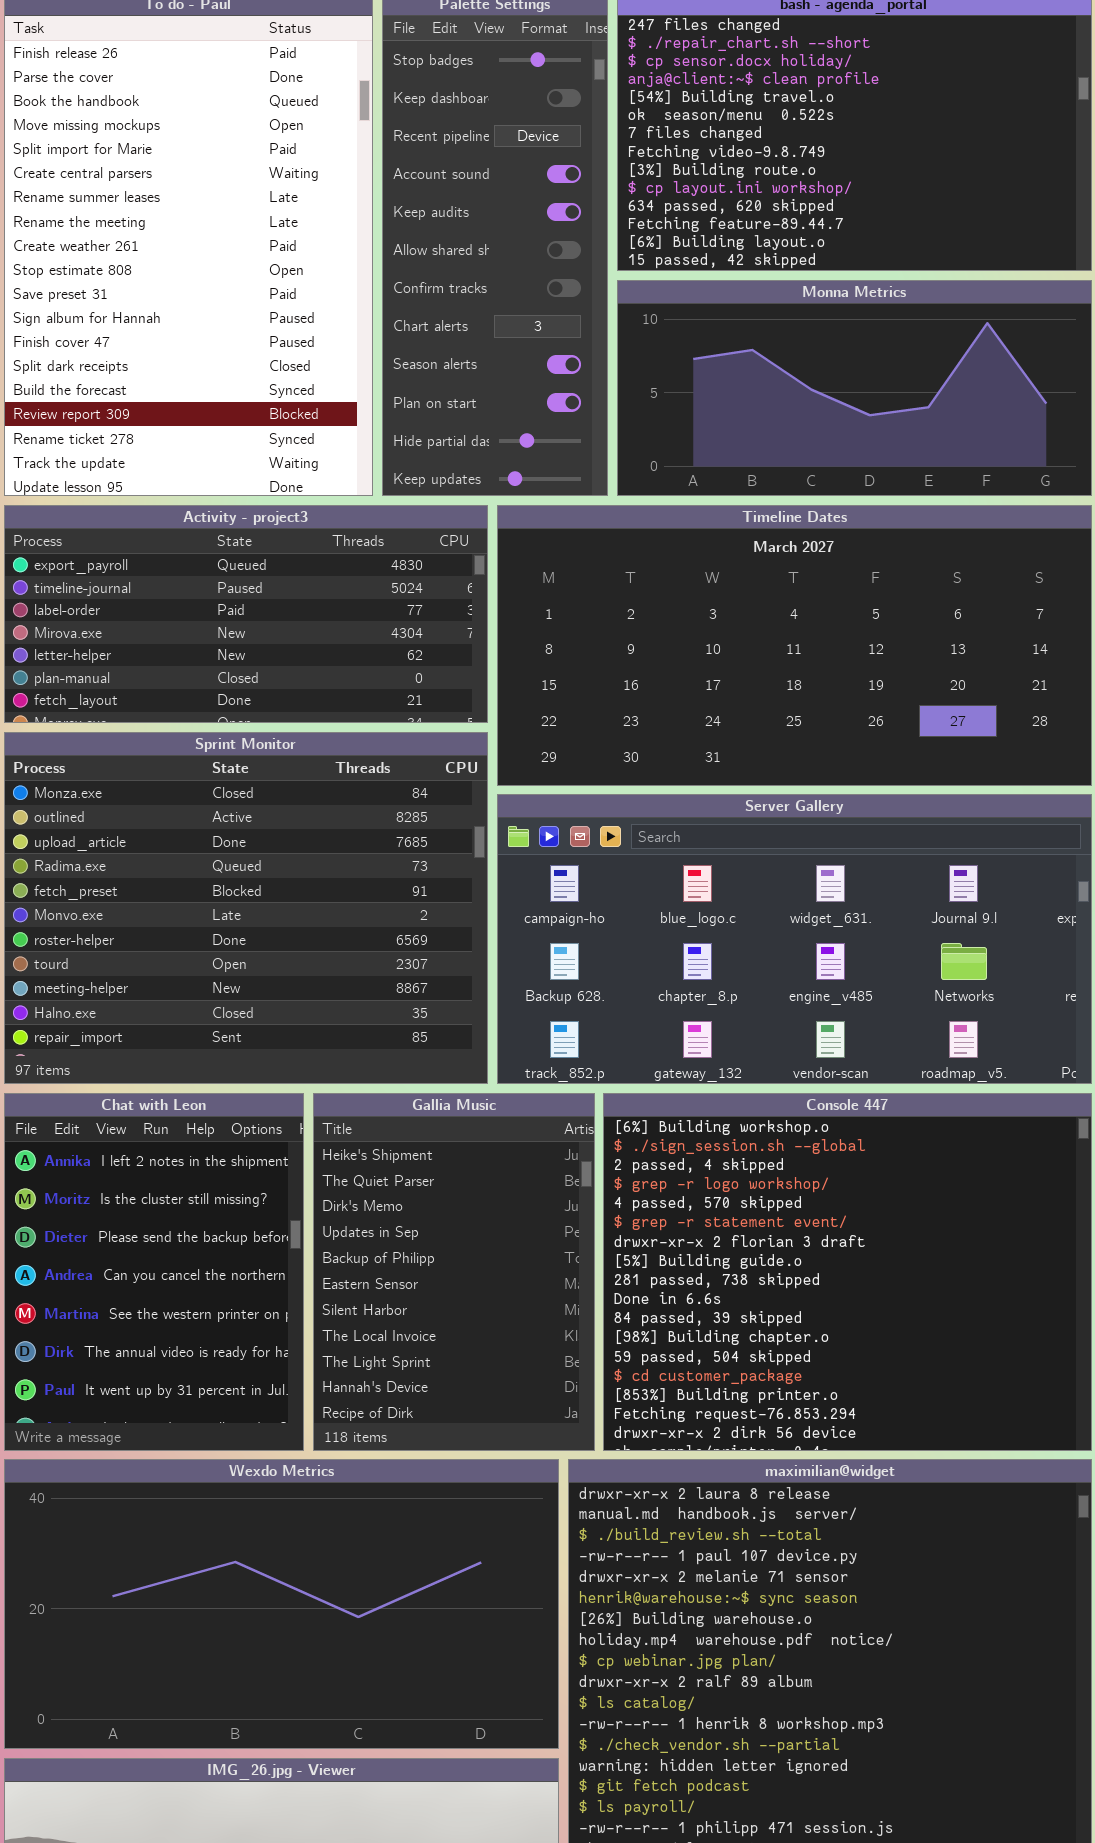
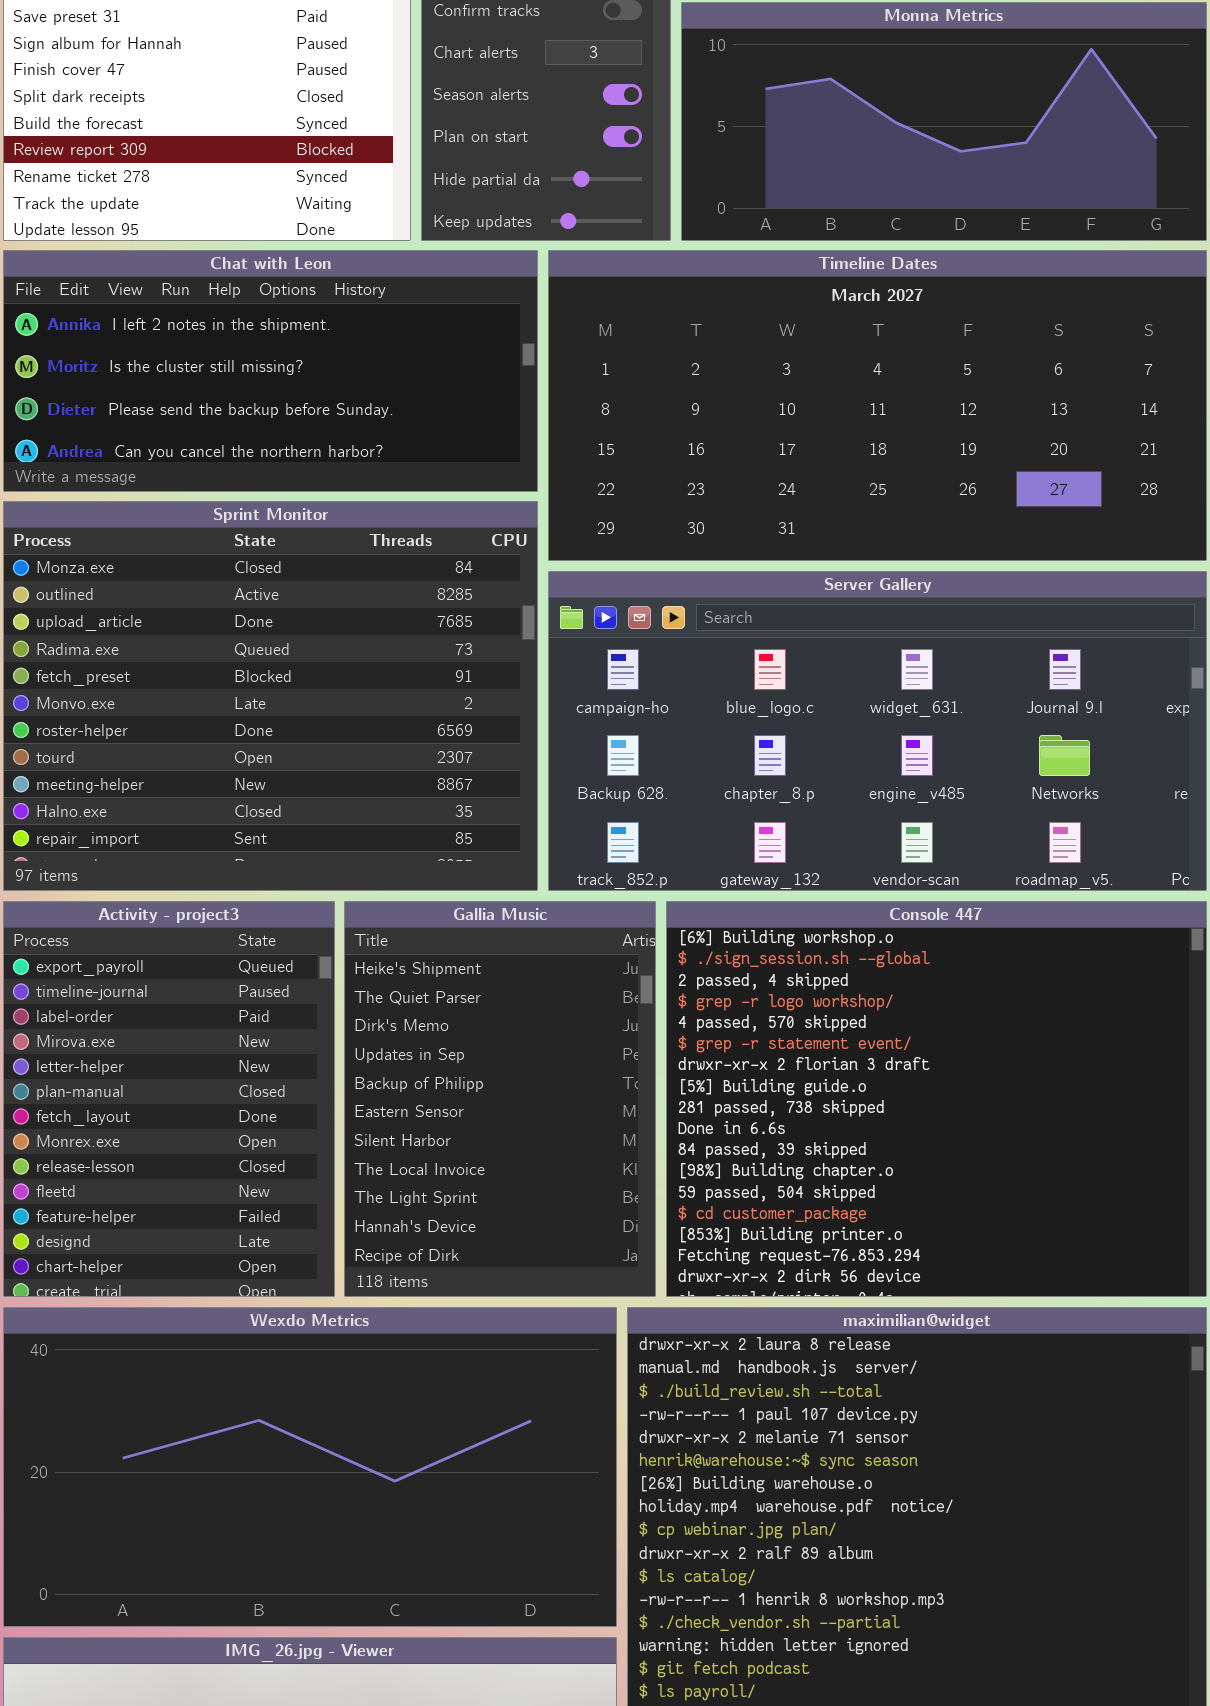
Activity - project3: [4,505,488,723] -> [3,901,335,1297], moved, resized
Chat with Leon: [4,1093,304,1451] -> [3,250,538,492], moved, resized

